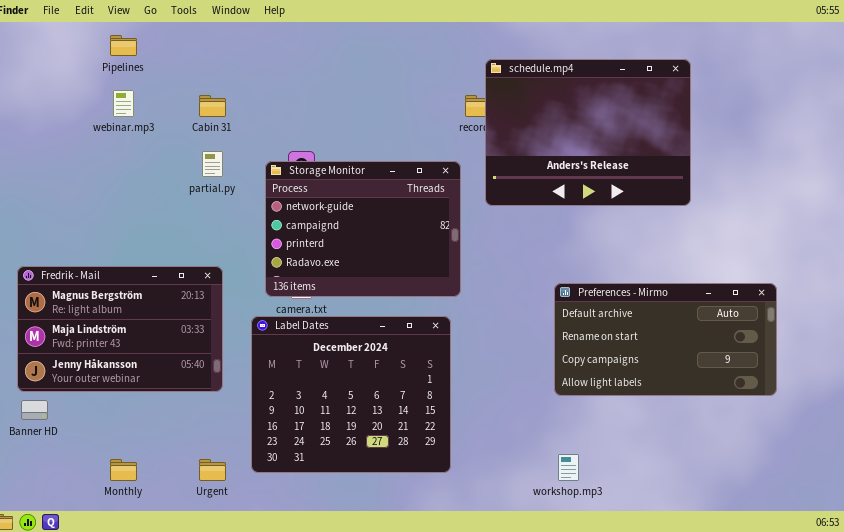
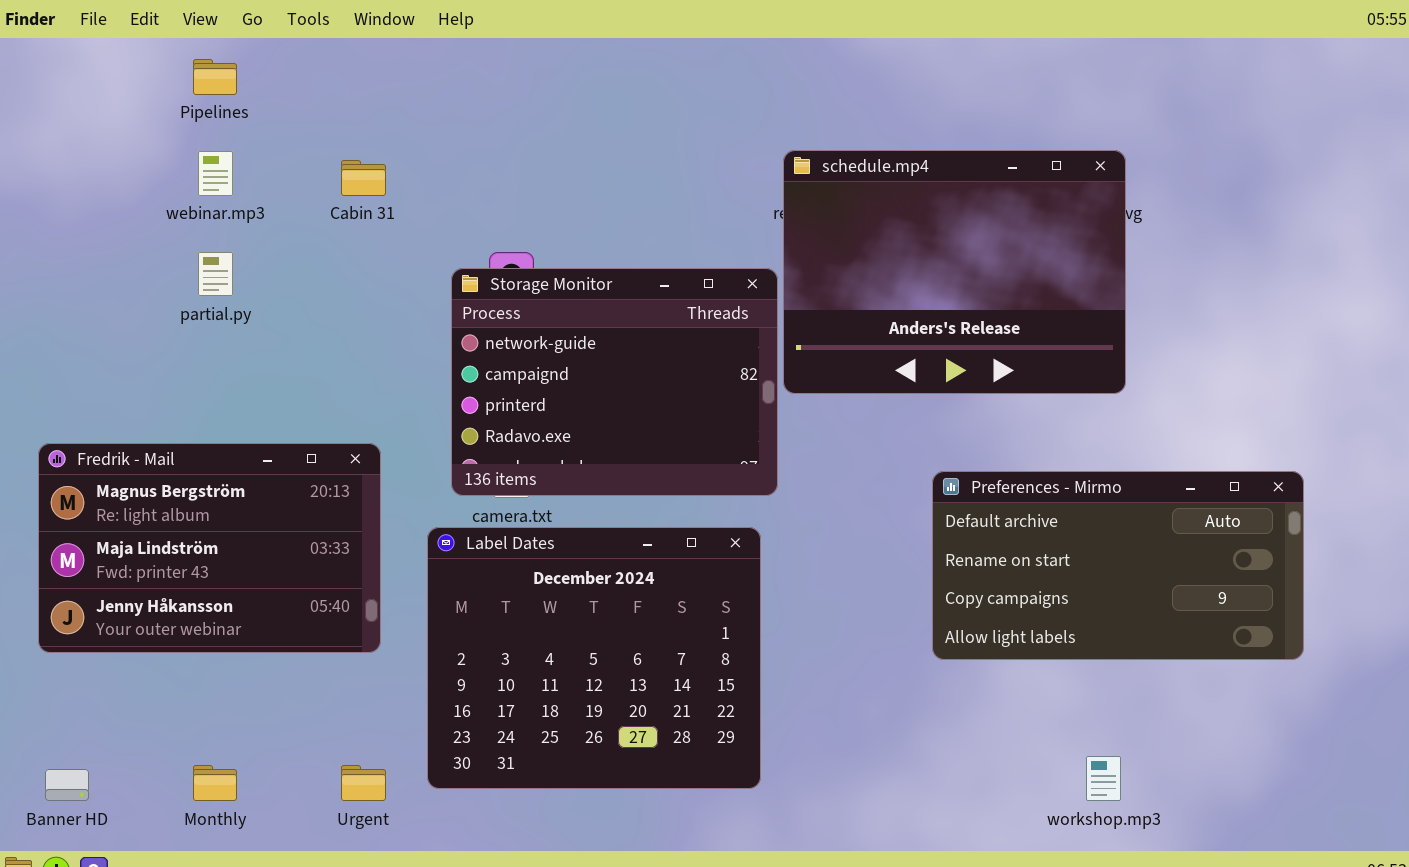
schedule.mp4: [485,59,691,206] -> [783,150,1126,394], moved
partial.py: [202,151,223,177] -> [198,252,233,296], moved
Banner HD: [21,400,48,420] -> [45,769,89,801], moved
workshop.mp3: [558,454,579,481] -> [1086,756,1121,801], moved

